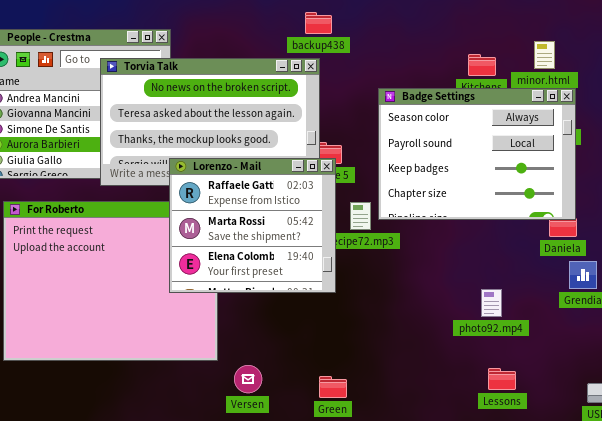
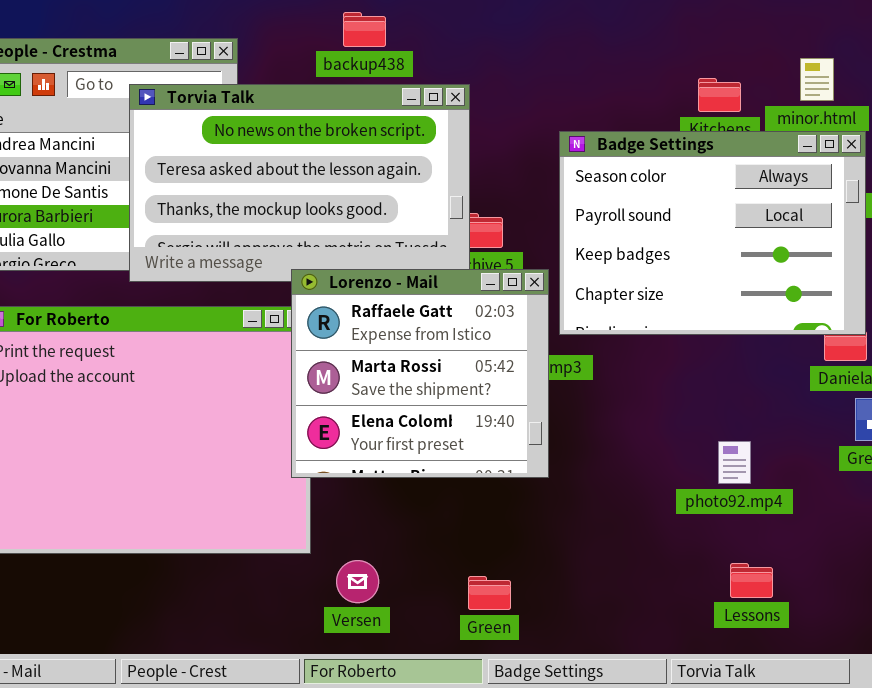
backup438: [305,12,332,34] -> [343,12,386,47], moved
Lorenzo - Mail: [169,158,336,293] -> [291,269,549,478], moved

